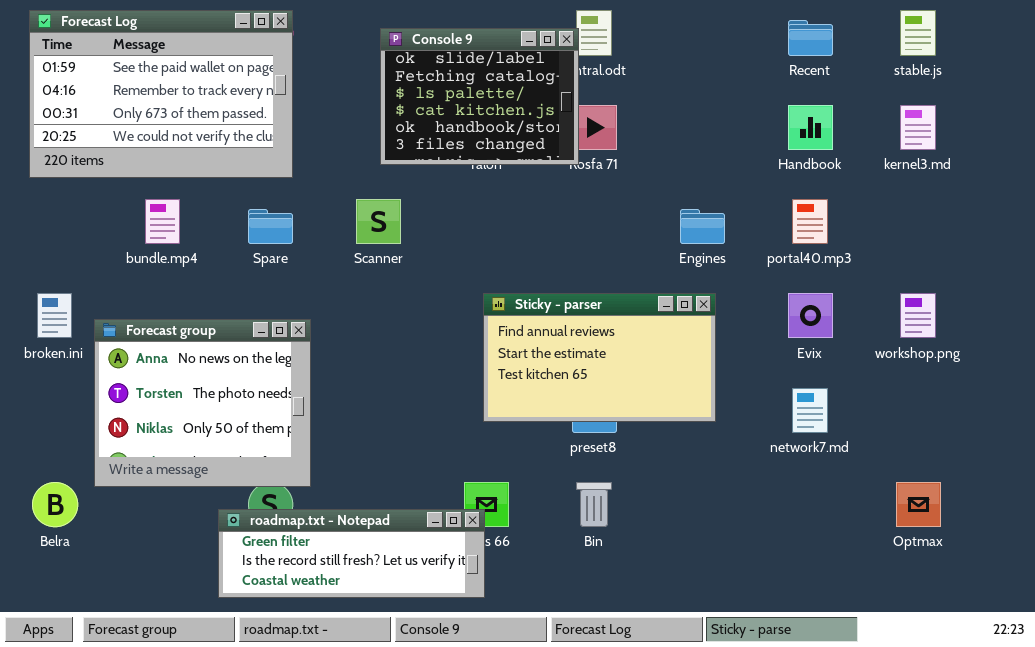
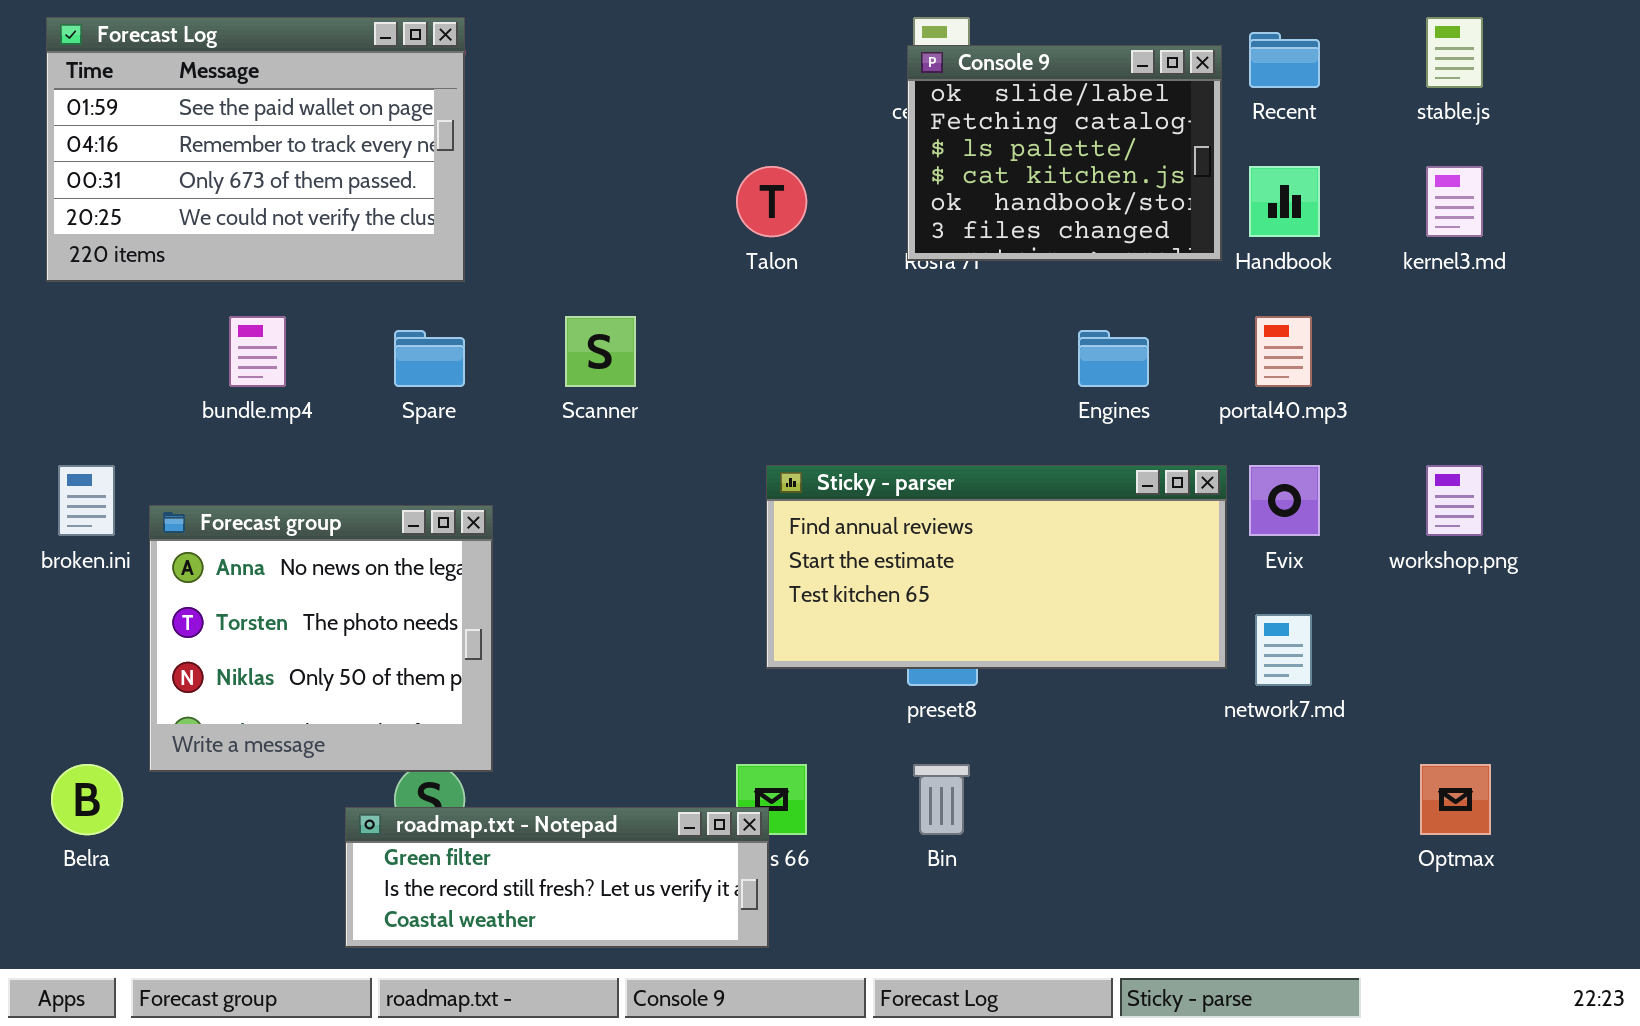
Console 9: [380,28,579,165] -> [907,45,1222,261], moved
Sticky - parser: [483,293,716,422] -> [766,465,1227,669], resized

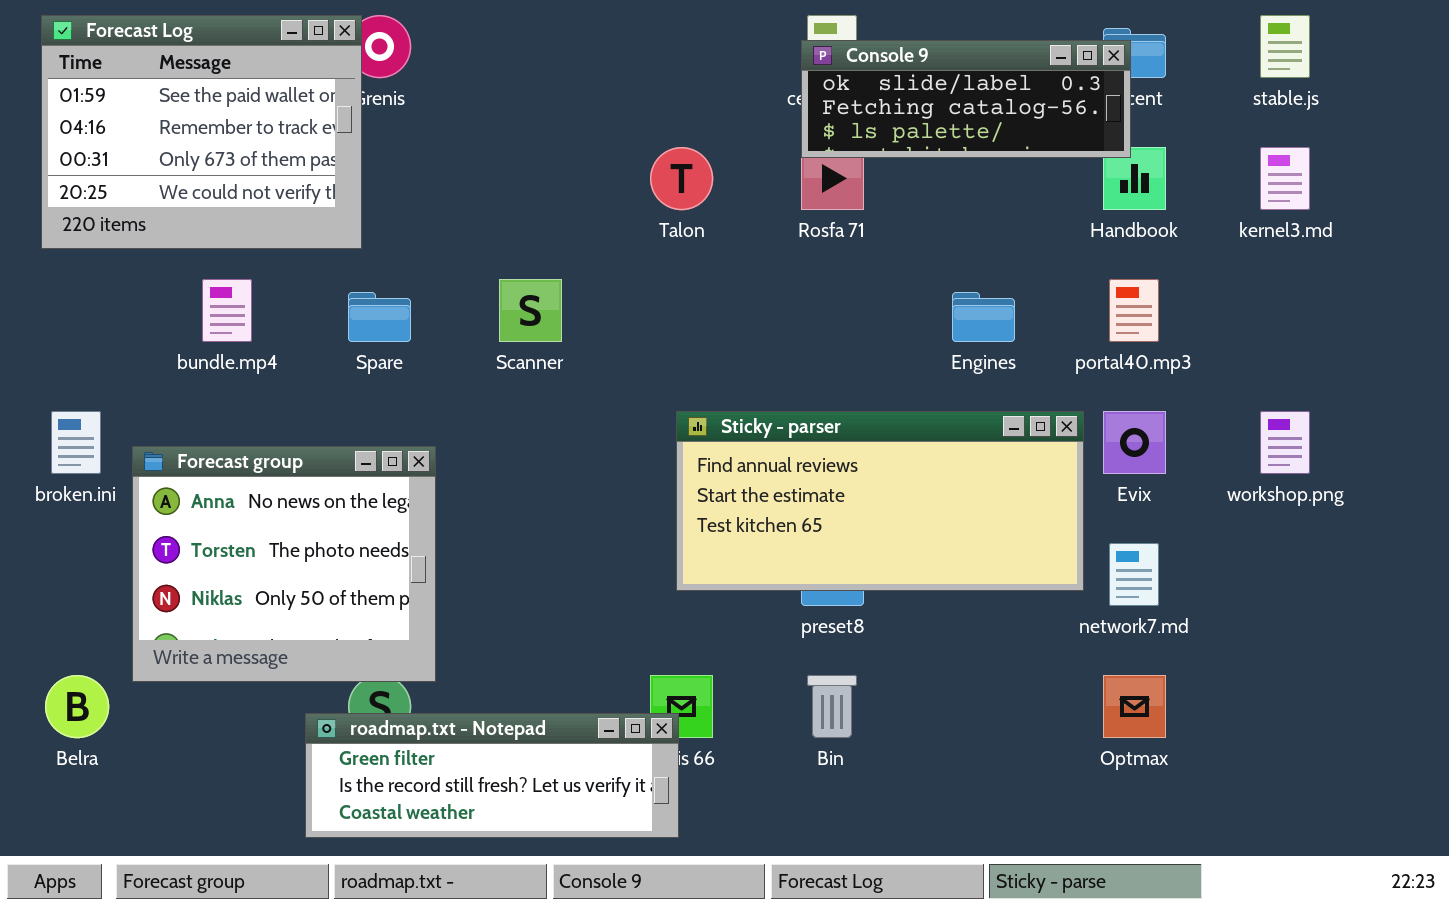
Forecast Log: [46,17,465,282] -> [41,15,362,249], resized
Console 9: [907,45,1222,261] -> [801,40,1131,158], resized
Optmax: [1420,764,1491,835] -> [1103,675,1166,738], moved

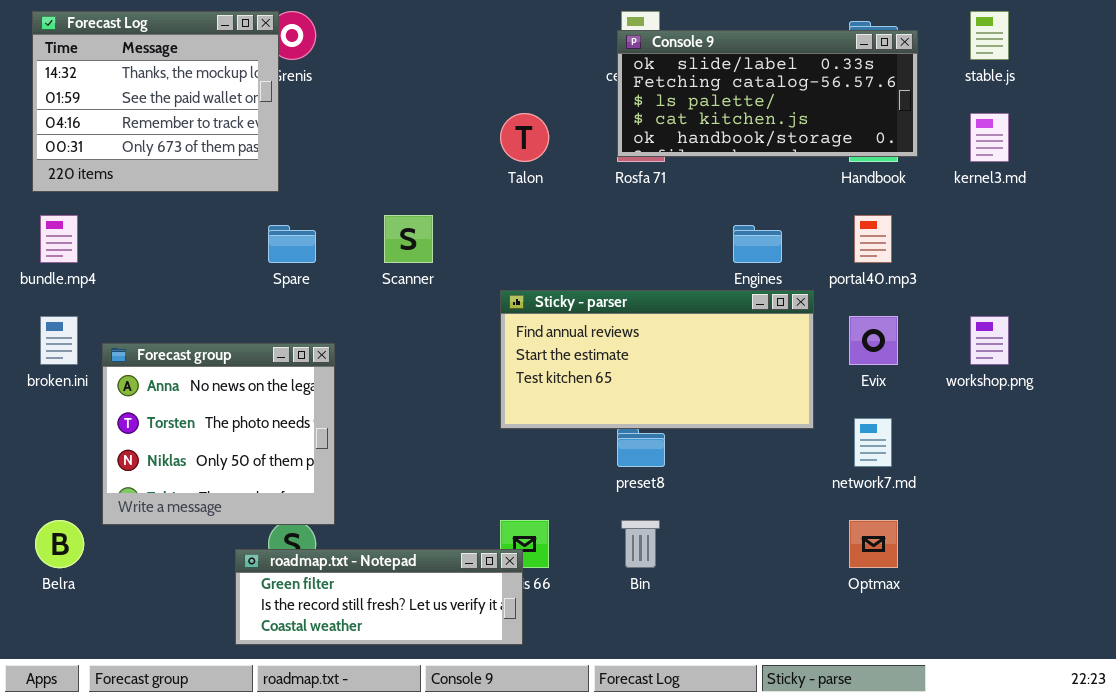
Forecast Log: [41,15,362,249] -> [32,11,279,192], scrolled up 1 row
Console 9: [801,40,1131,158] -> [617,30,918,157], resized
bundle.mp4: [202,279,252,342] -> [40,215,78,263], moved
Sticky - parser: [676,411,1084,591] -> [500,290,814,429], moved

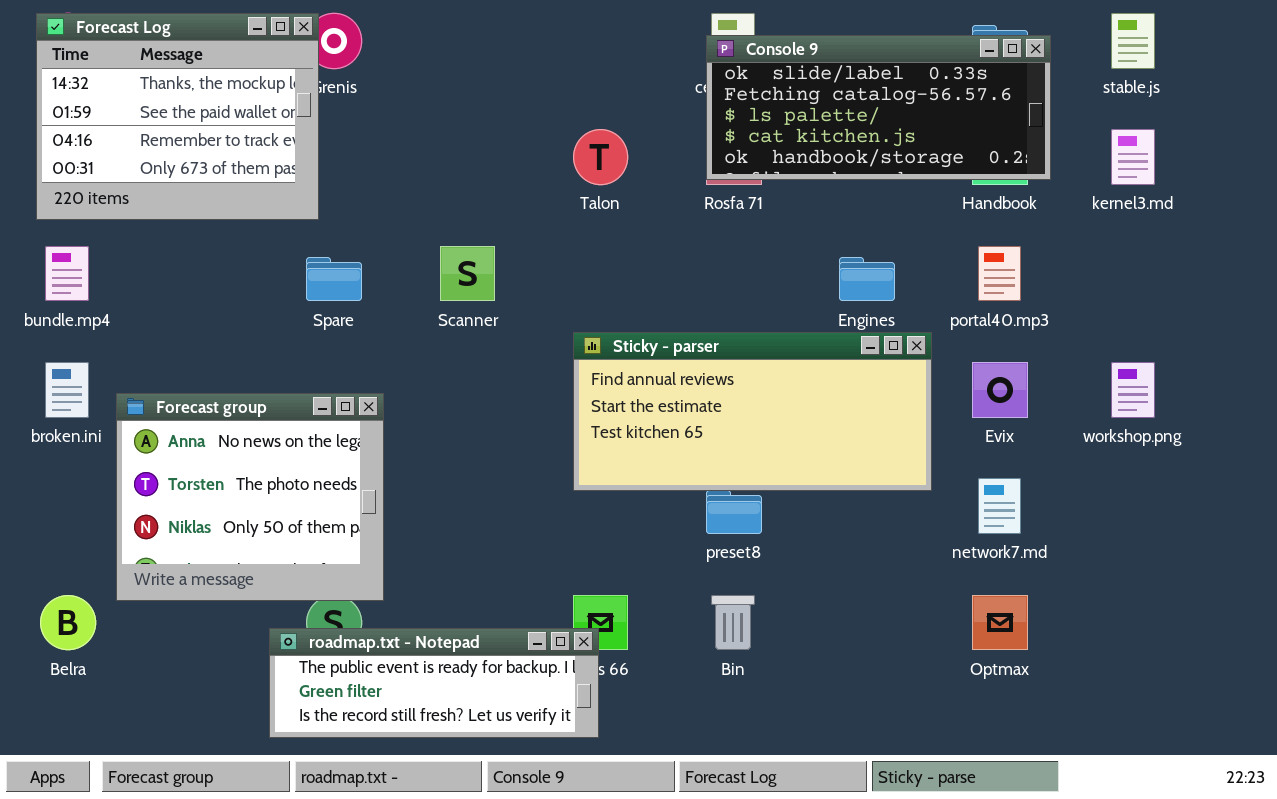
roadmap.txt - Notepad: [235,549,523,645] -> [269,628,599,738], scrolled up 1 row

